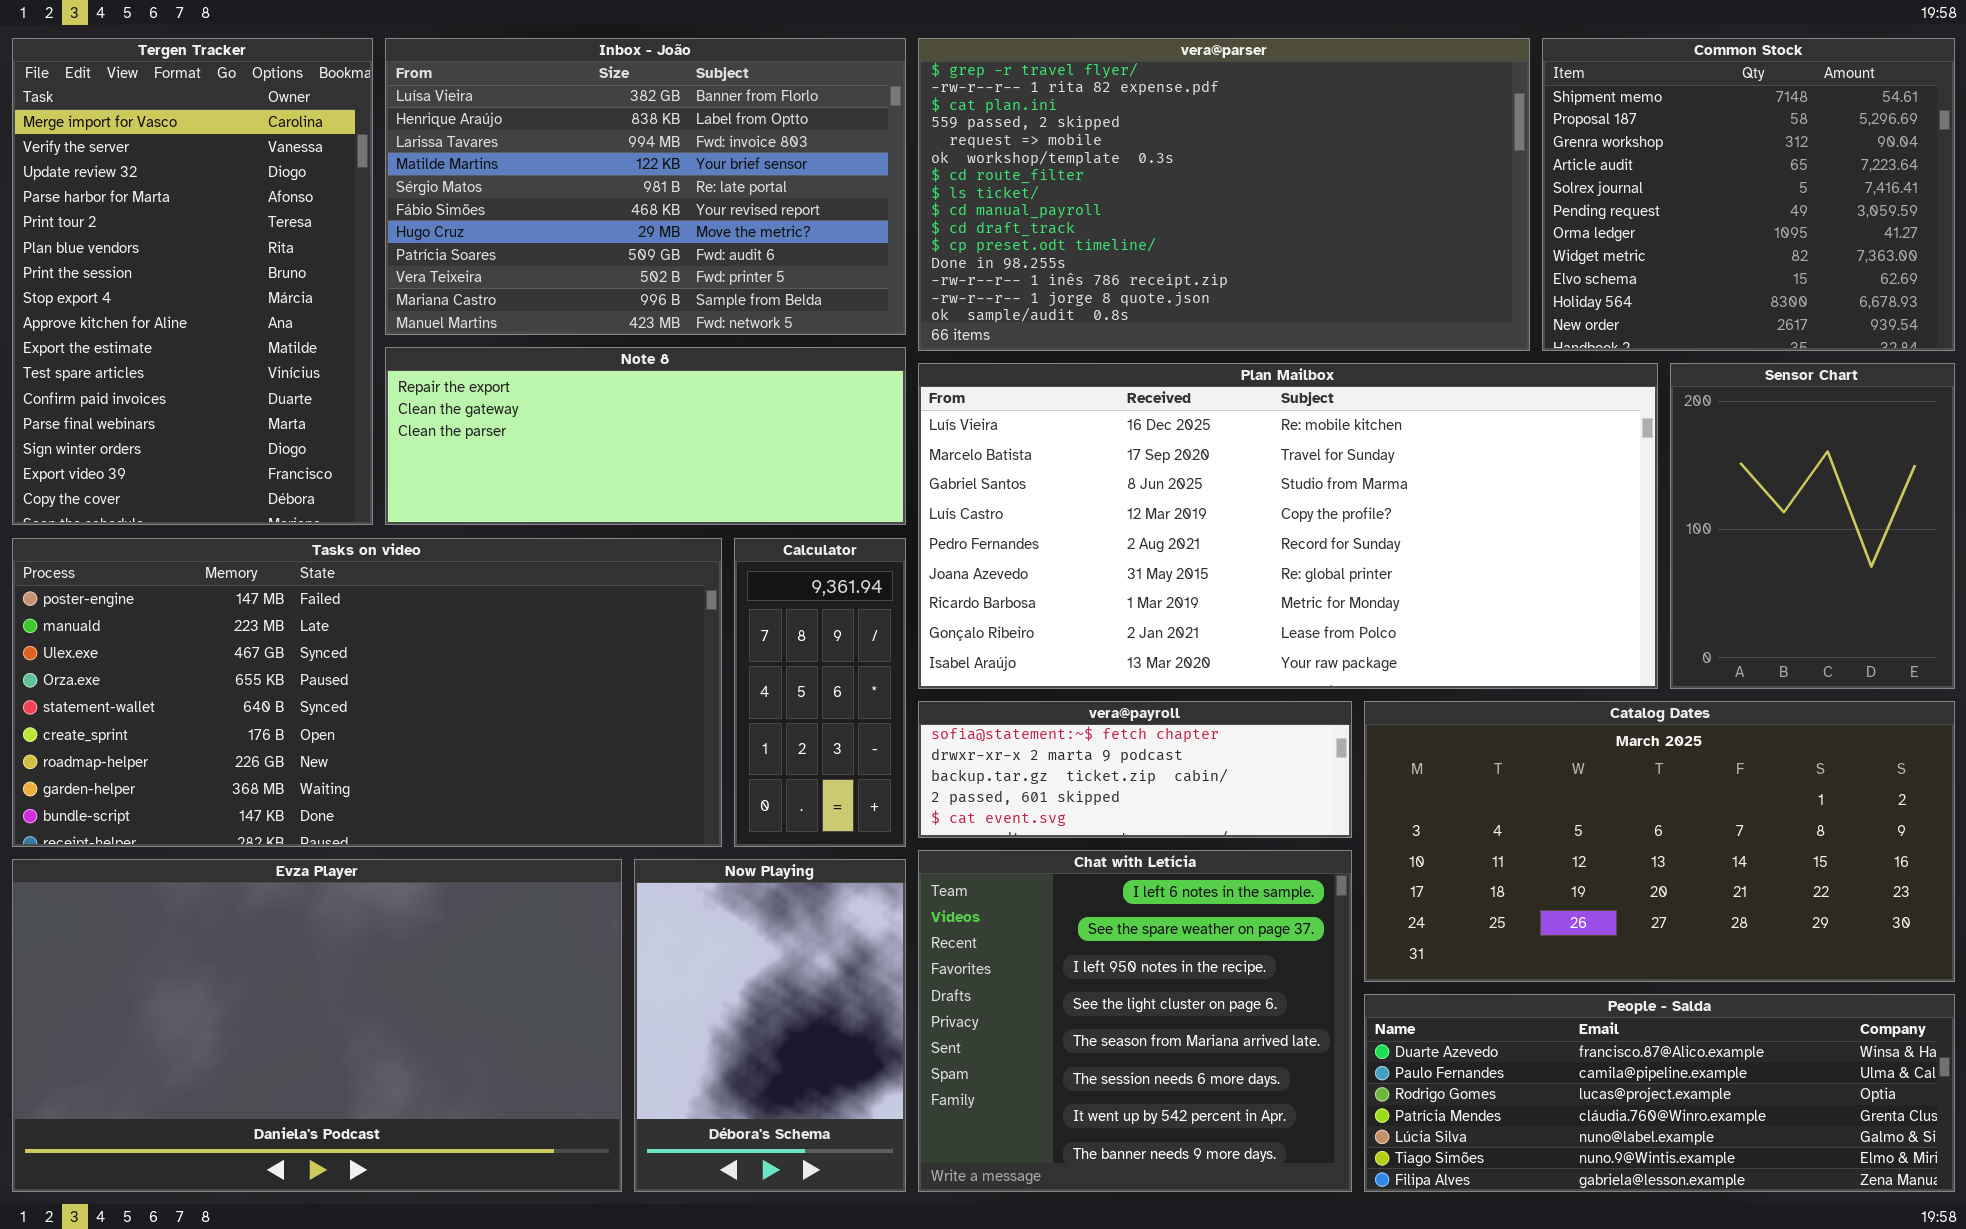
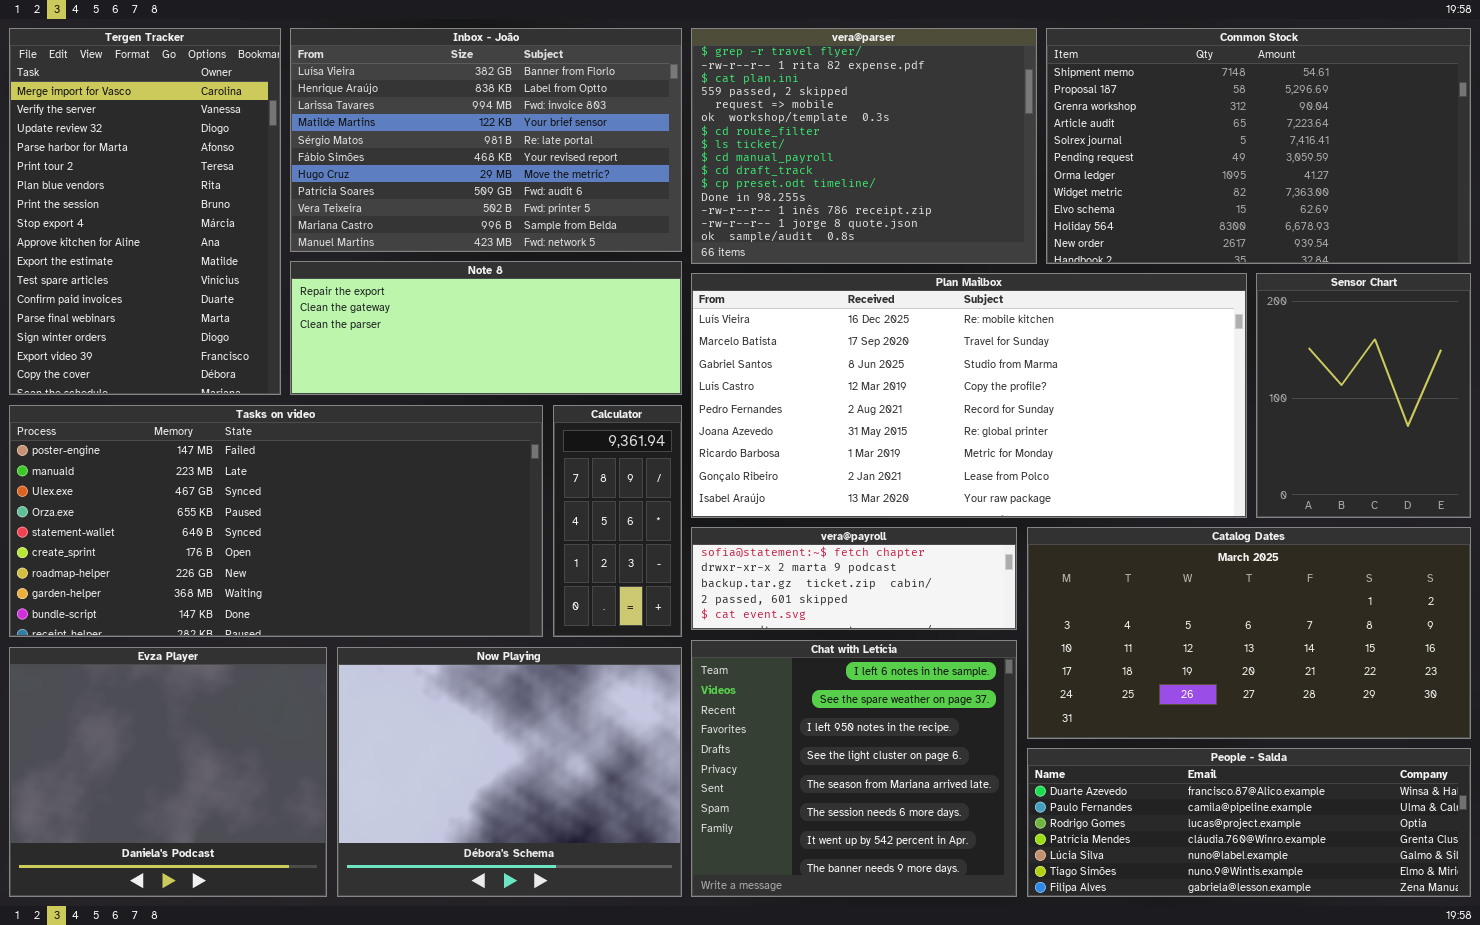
vera@parser: [918,38,1530,351] -> [691,28,1037,264], resized
Common Stock: [1542,38,1955,351] -> [1046,28,1471,264], resized
Evza Player: [12,859,622,1192] -> [9,647,327,897], resized
Now Playing: [634,859,906,1192] -> [337,647,682,897], resized

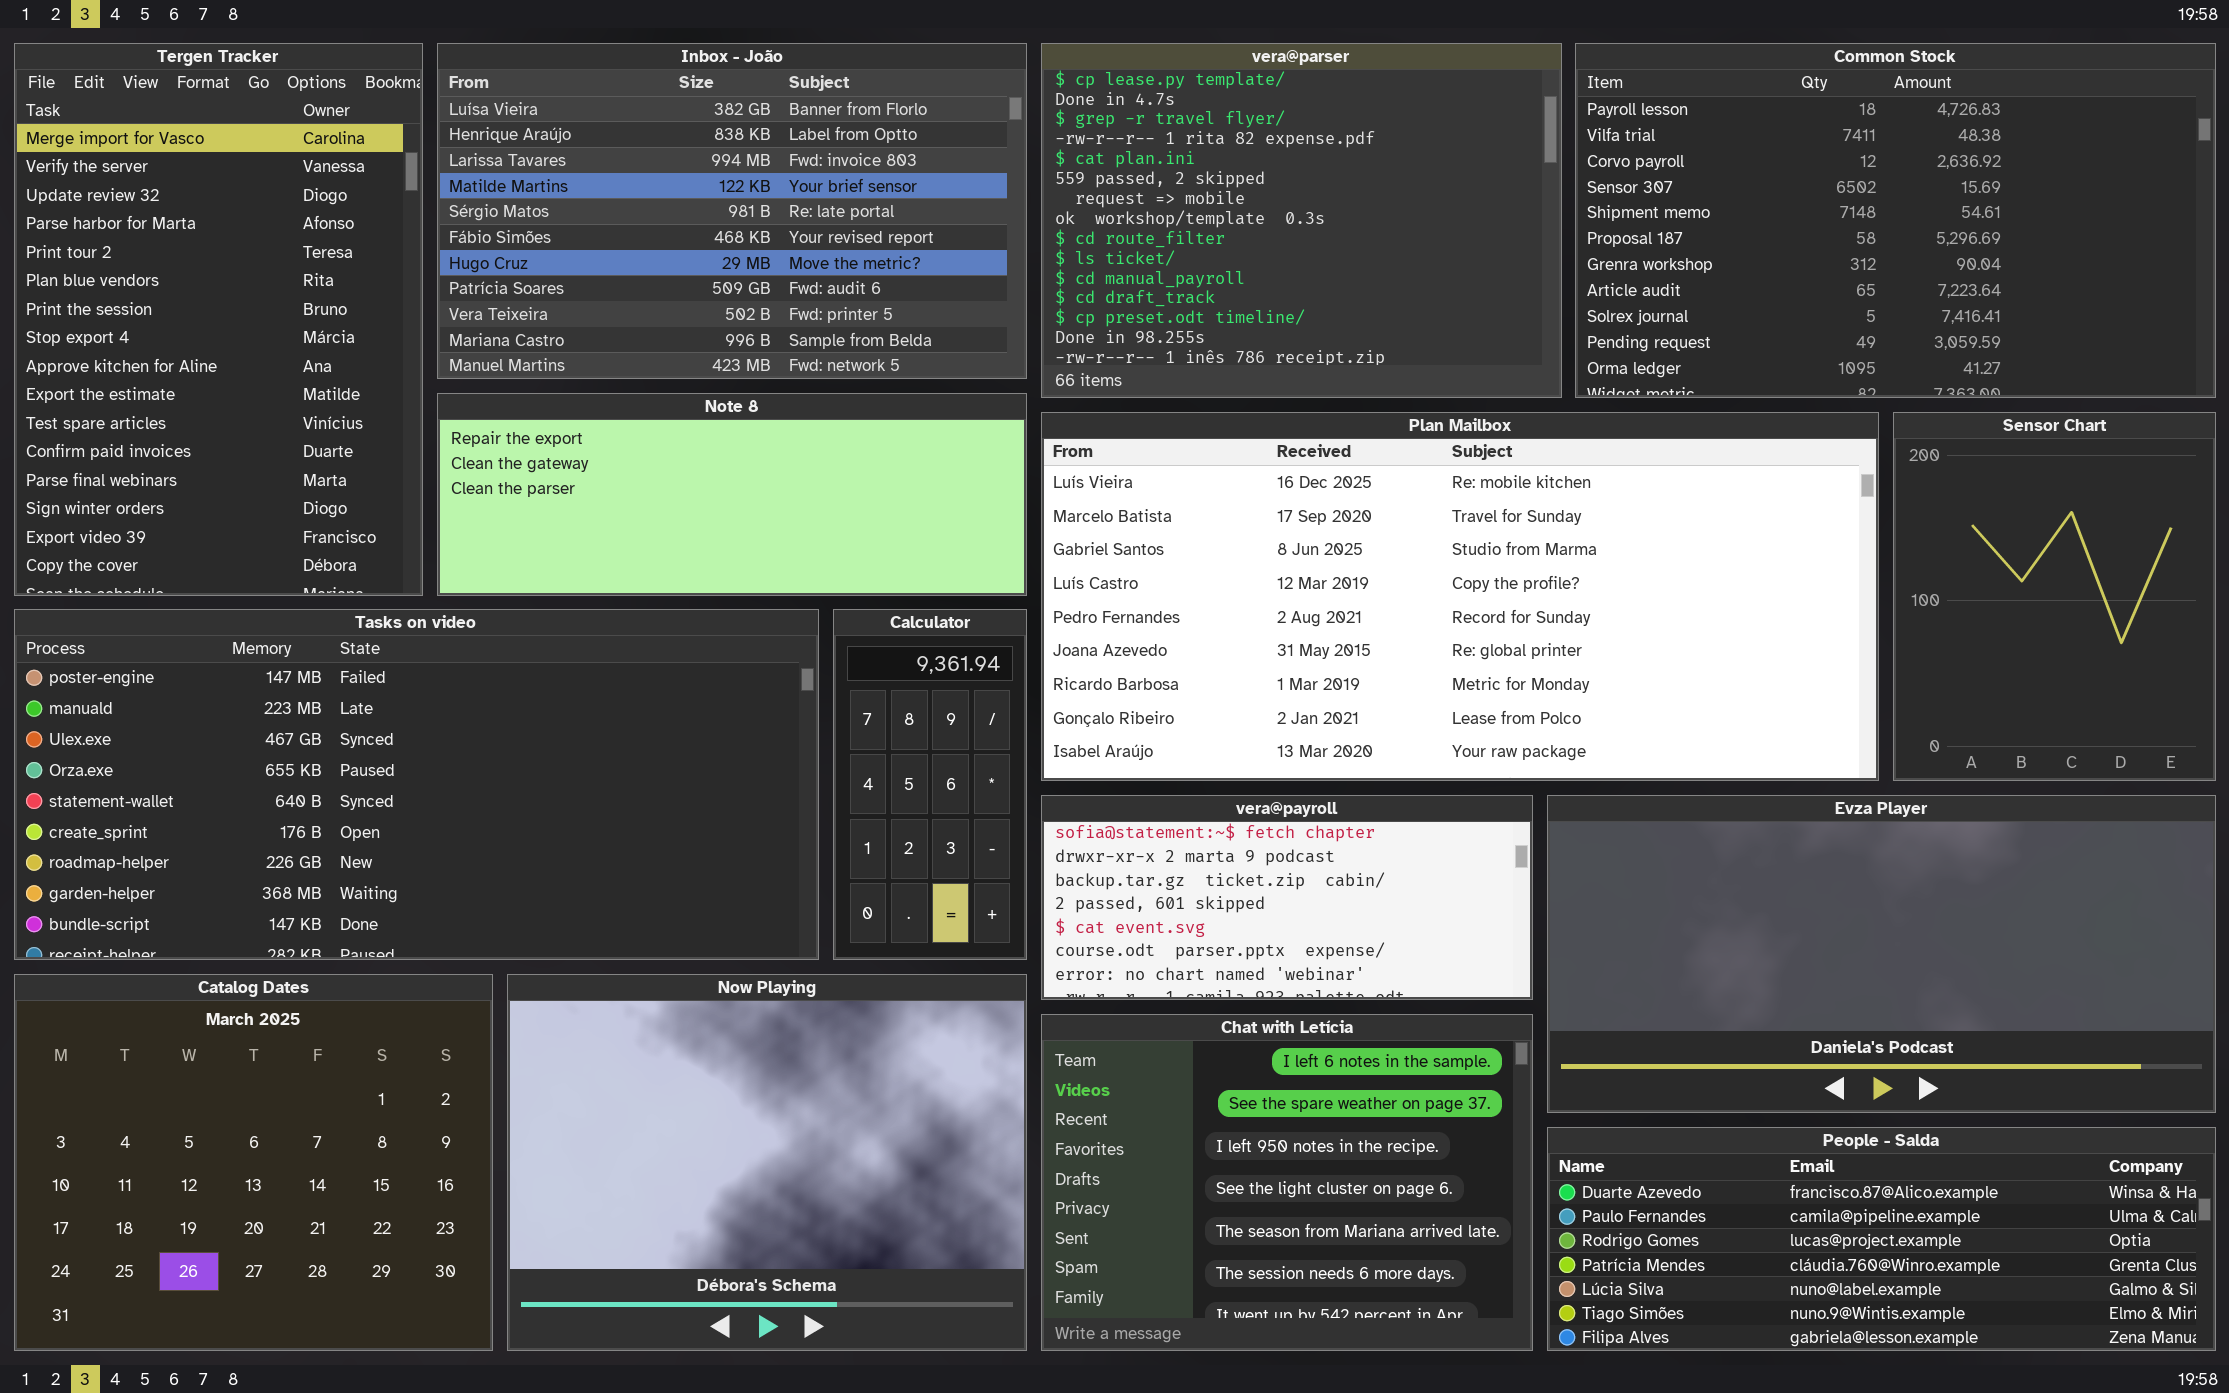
vera@parser: [691,28,1037,264] -> [1041,43,1562,398], scrolled up 2 rows
Common Stock: [1046,28,1471,264] -> [1575,43,2216,398], scrolled up 4 rows
vera@payroll: [691,527,1017,630] -> [1041,795,1533,1000], resized
Catalog Dates: [1027,527,1471,739] -> [14,974,493,1351], moved, resized
Chat with Letícia: [691,640,1017,897] -> [1041,1014,1533,1351], resized
Evza Player: [9,647,327,897] -> [1547,795,2216,1113], moved, resized

